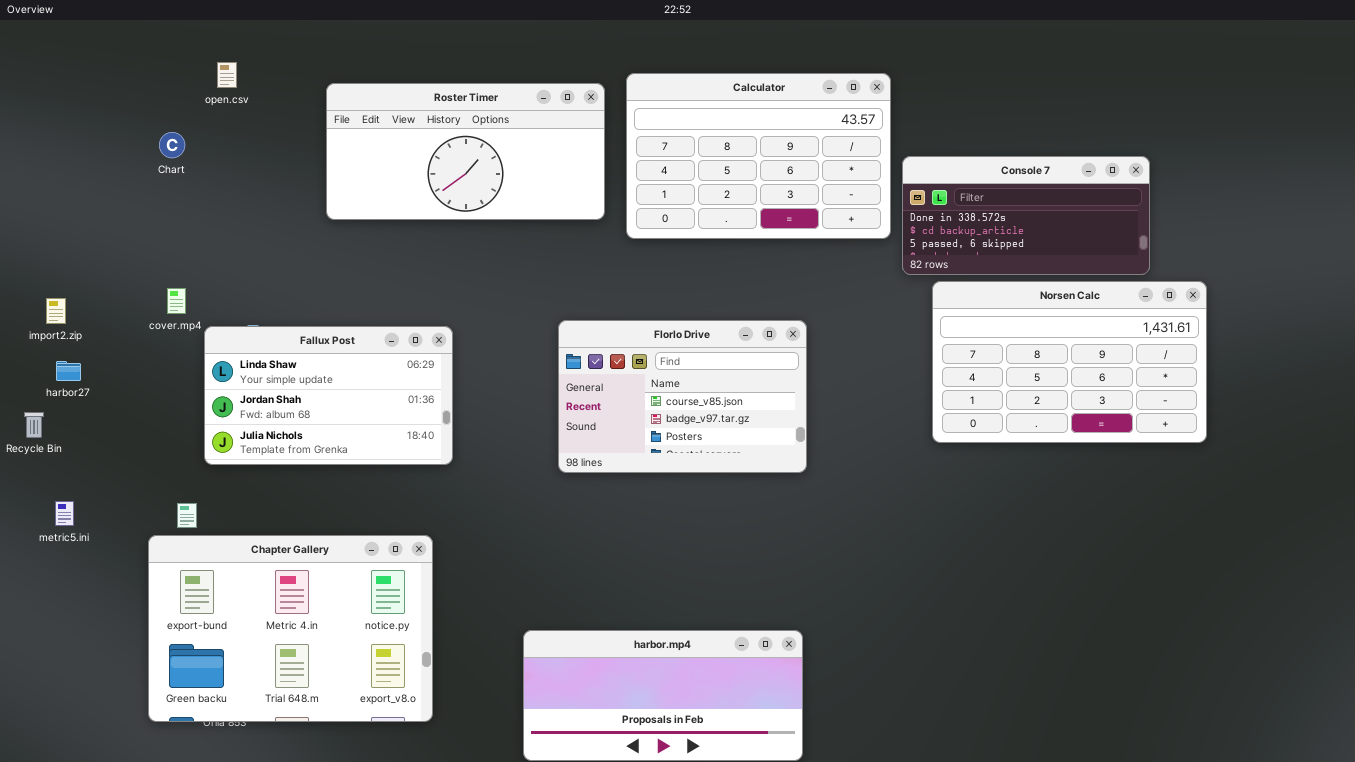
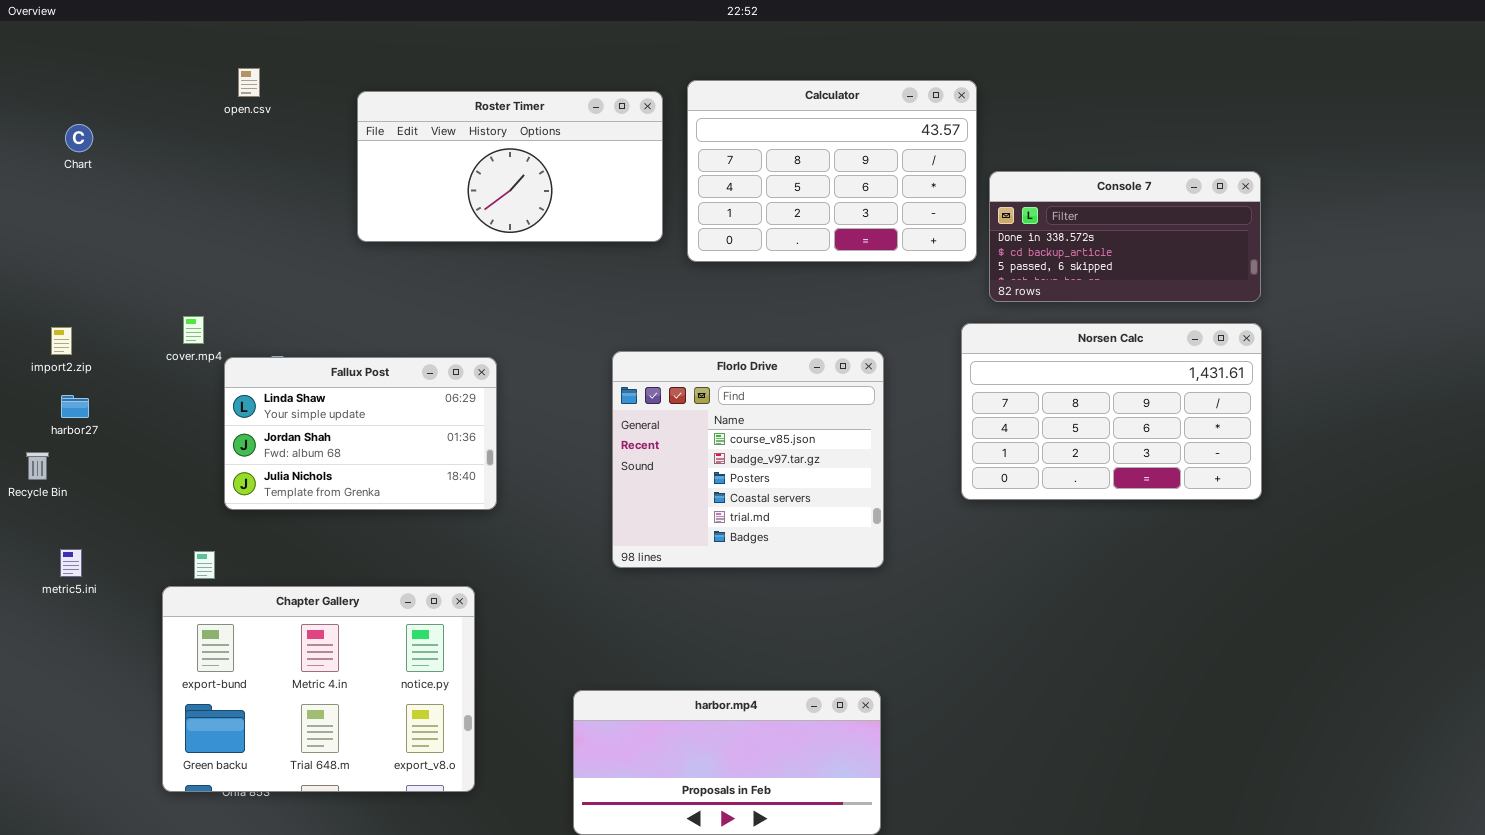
Chart: [159,132,185,158] -> [65,124,93,152], moved
Norsen Calc: [932,281,1207,443] -> [961,323,1262,500], moved
Florlo Drive: [558,320,807,473] -> [612,351,884,568], resized

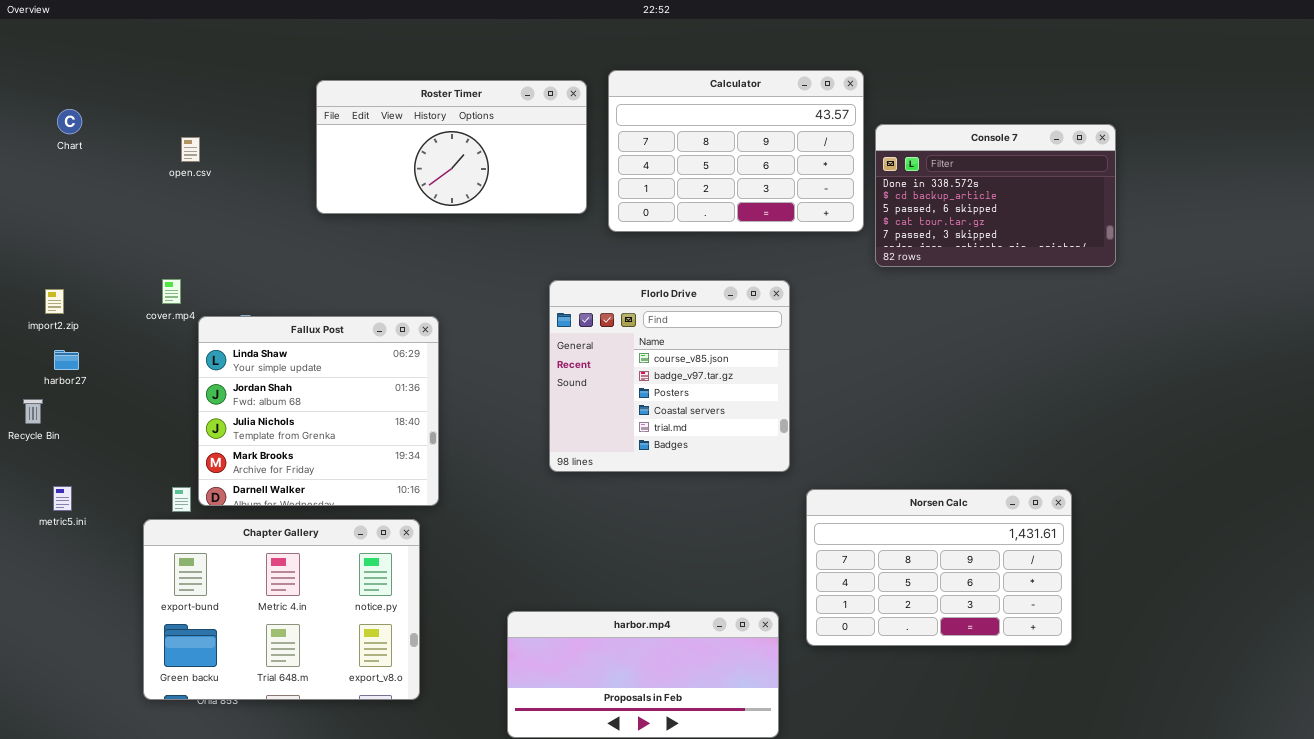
open.csv: [238,68,260,97] -> [181,137,200,162], moved
Console 7: [989,171,1261,302] -> [875,124,1116,267], resized
Norsen Calc: [961,323,1262,500] -> [806,489,1072,646], moved
Florlo Drive: [612,351,884,568] -> [549,280,790,472], moved
Fallux Post: [224,357,497,510] -> [198,316,439,506], resized

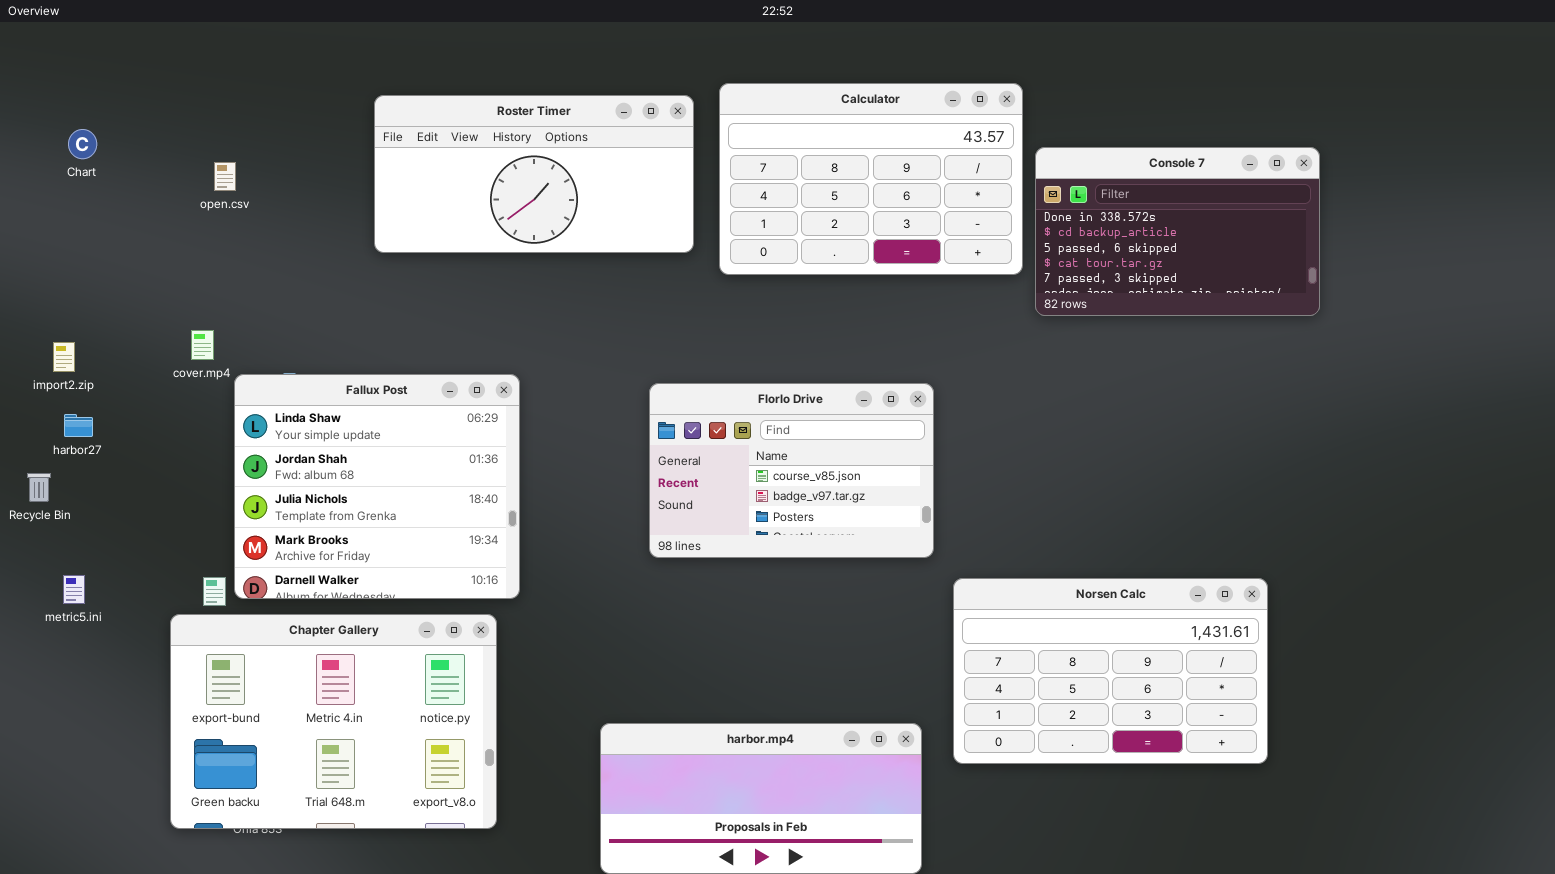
Florlo Drive: [549,280,790,472] -> [649,383,934,558], resized

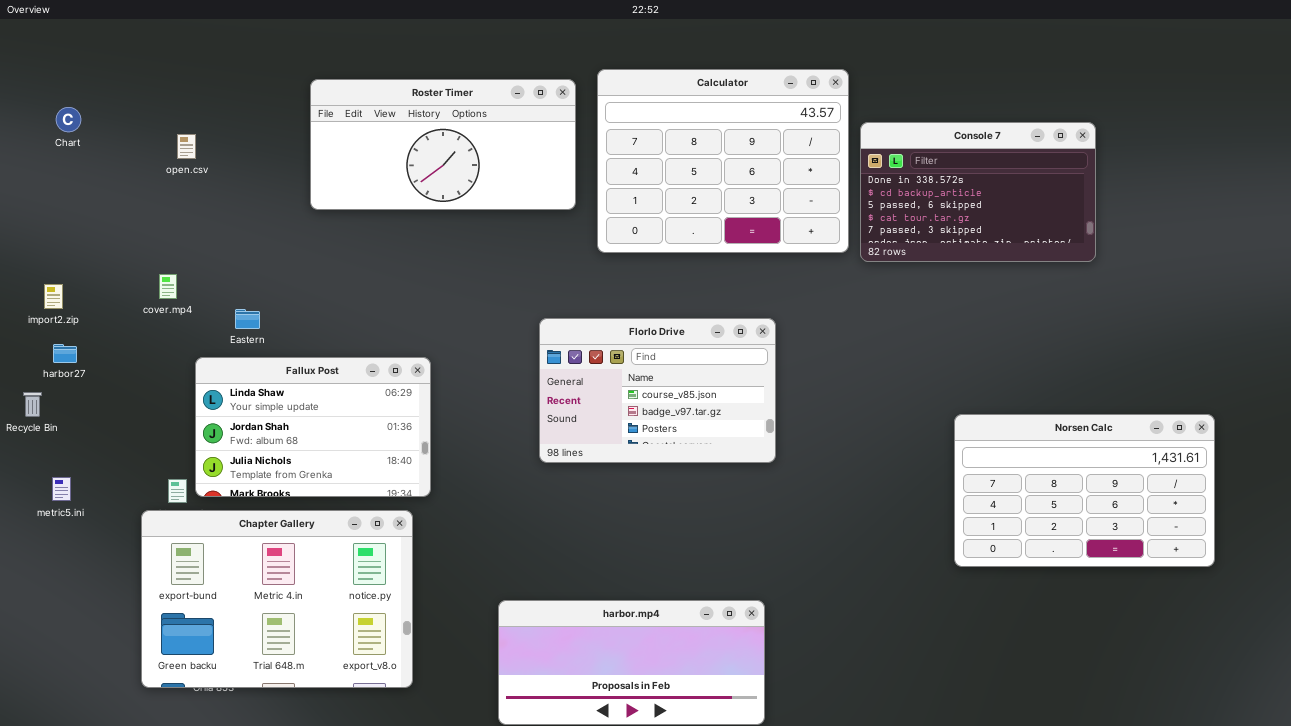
Calculator: [719,83,1023,275] -> [597,69,849,253], resized
Fallux Post: [234,374,520,599] -> [195,357,431,497], resized
Norsen Calc: [953,578,1268,764] -> [954,414,1215,567], moved

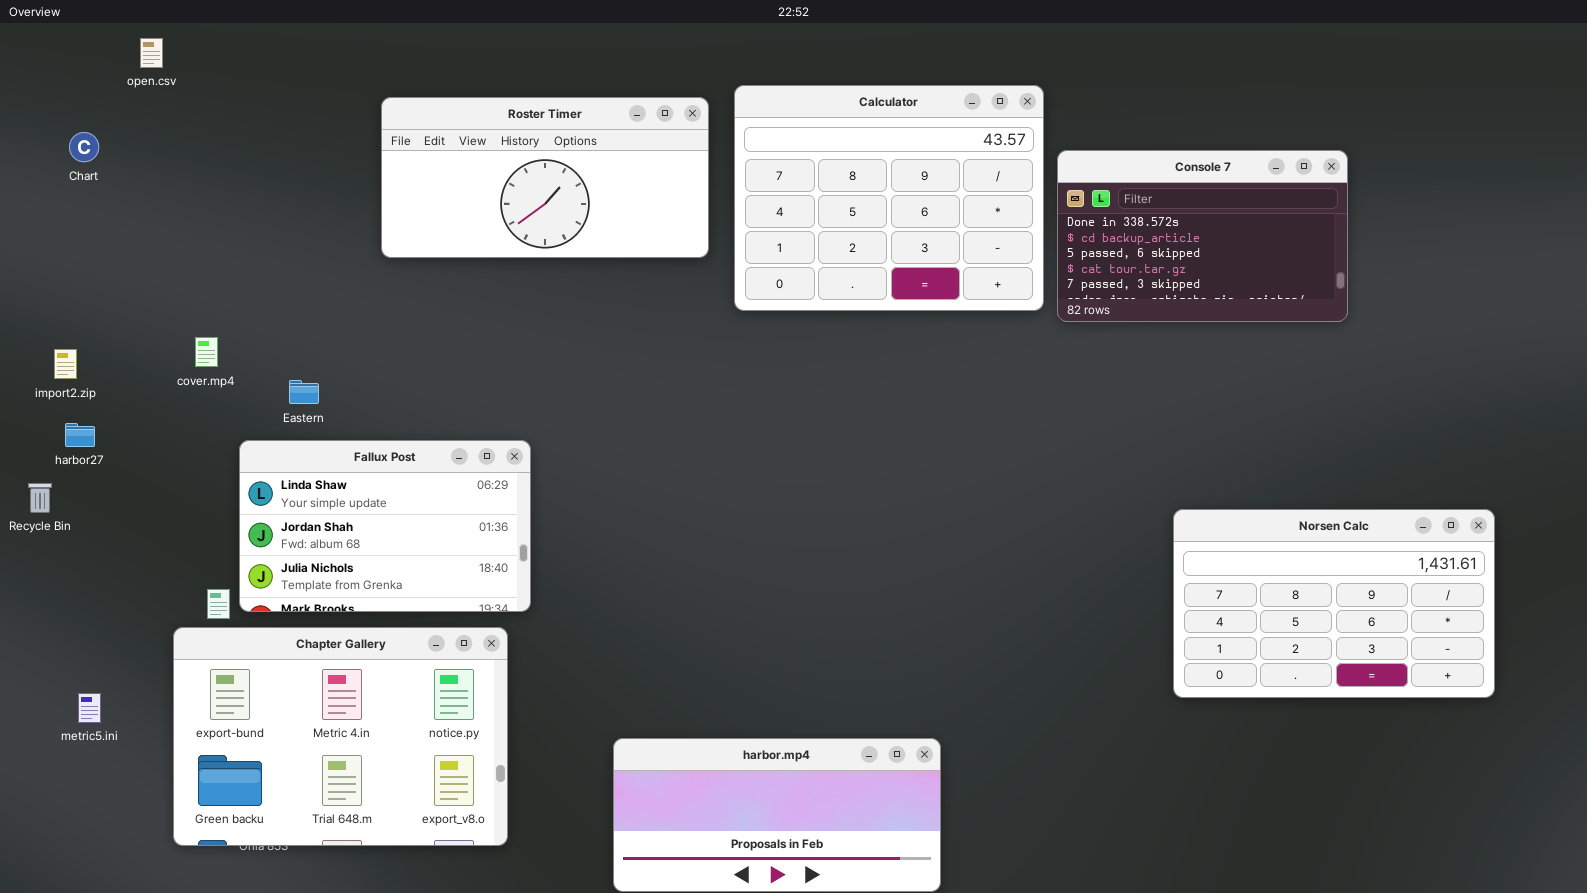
open.csv: [177,134,196,159] -> [140,38,163,68], moved
Florlo Drive: [539,318,776,463] -> none, closed
metric5.ini: [52,477,71,501] -> [78,693,101,723], moved

